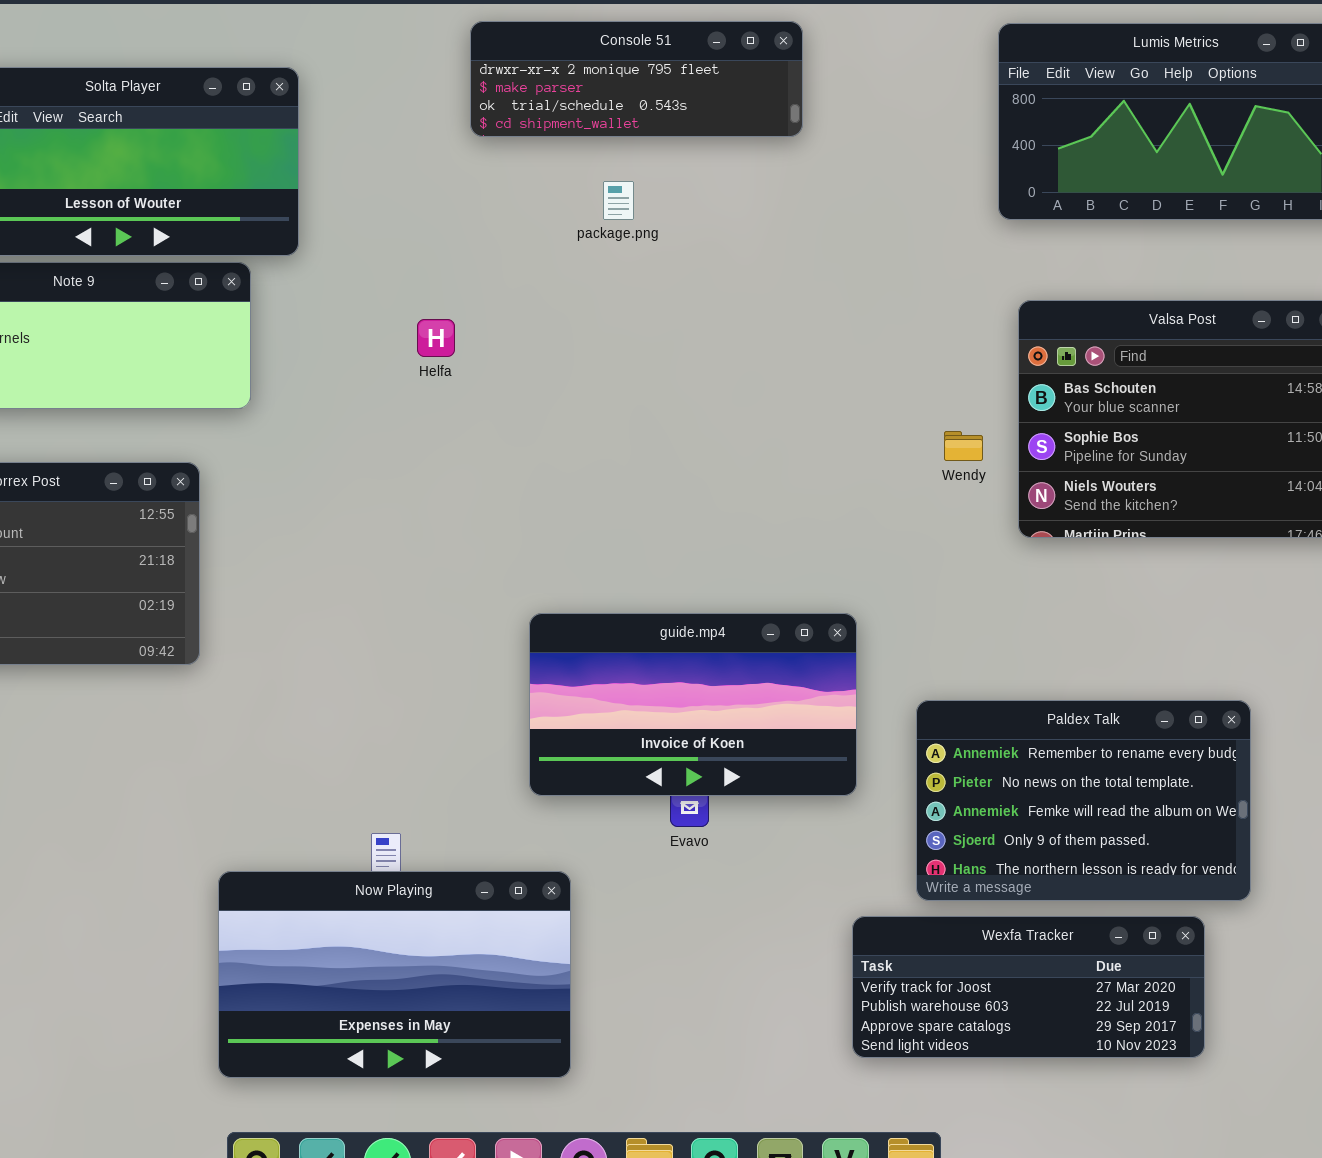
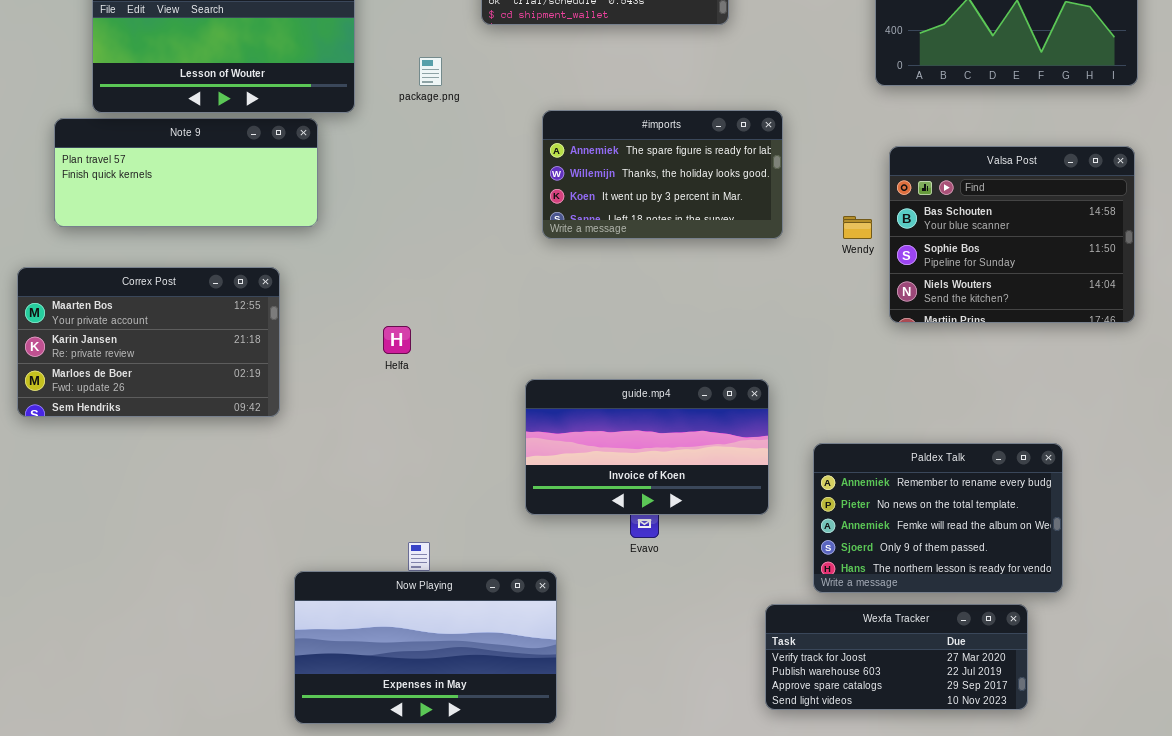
package.png: [603,181,634,220] -> [419,57,442,86], moved
#imports: none -> [542,110,783,239], opened
Helfa: [417,319,455,357] -> [383,326,411,354], moved
Wendy: [944,431,983,461] -> [843,216,872,239], moved

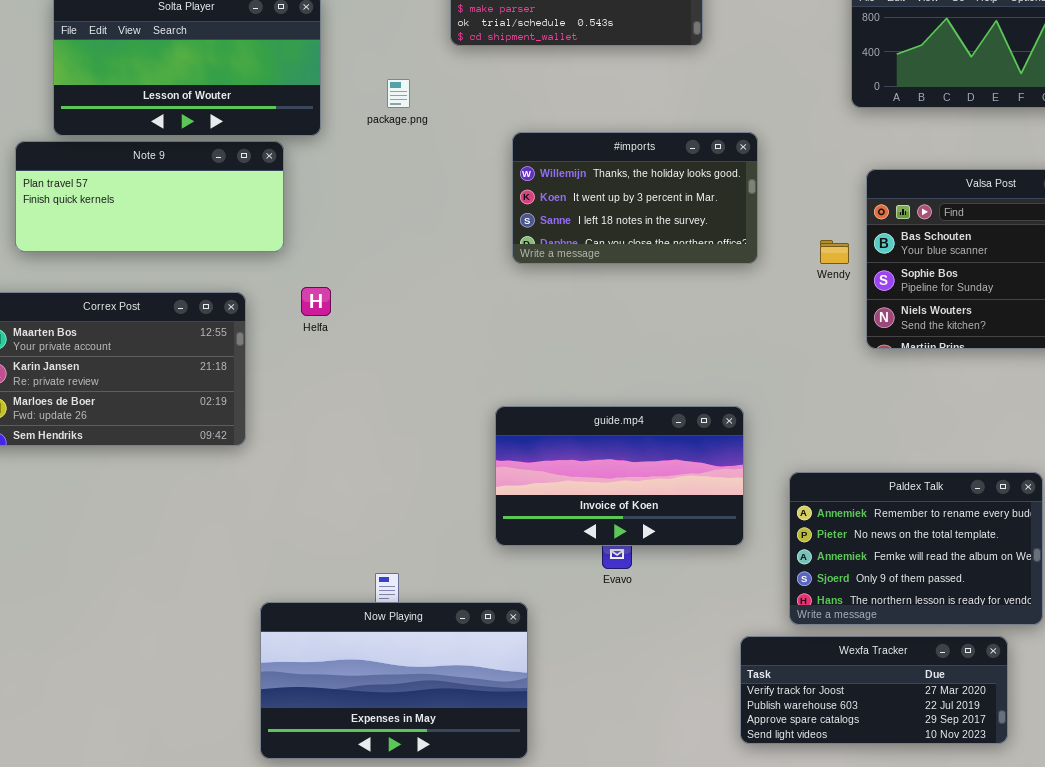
#imports: [542,110,783,239] -> [512,132,758,264], scrolled down 1 row
Helfa: [383,326,411,354] -> [301,287,331,316], moved

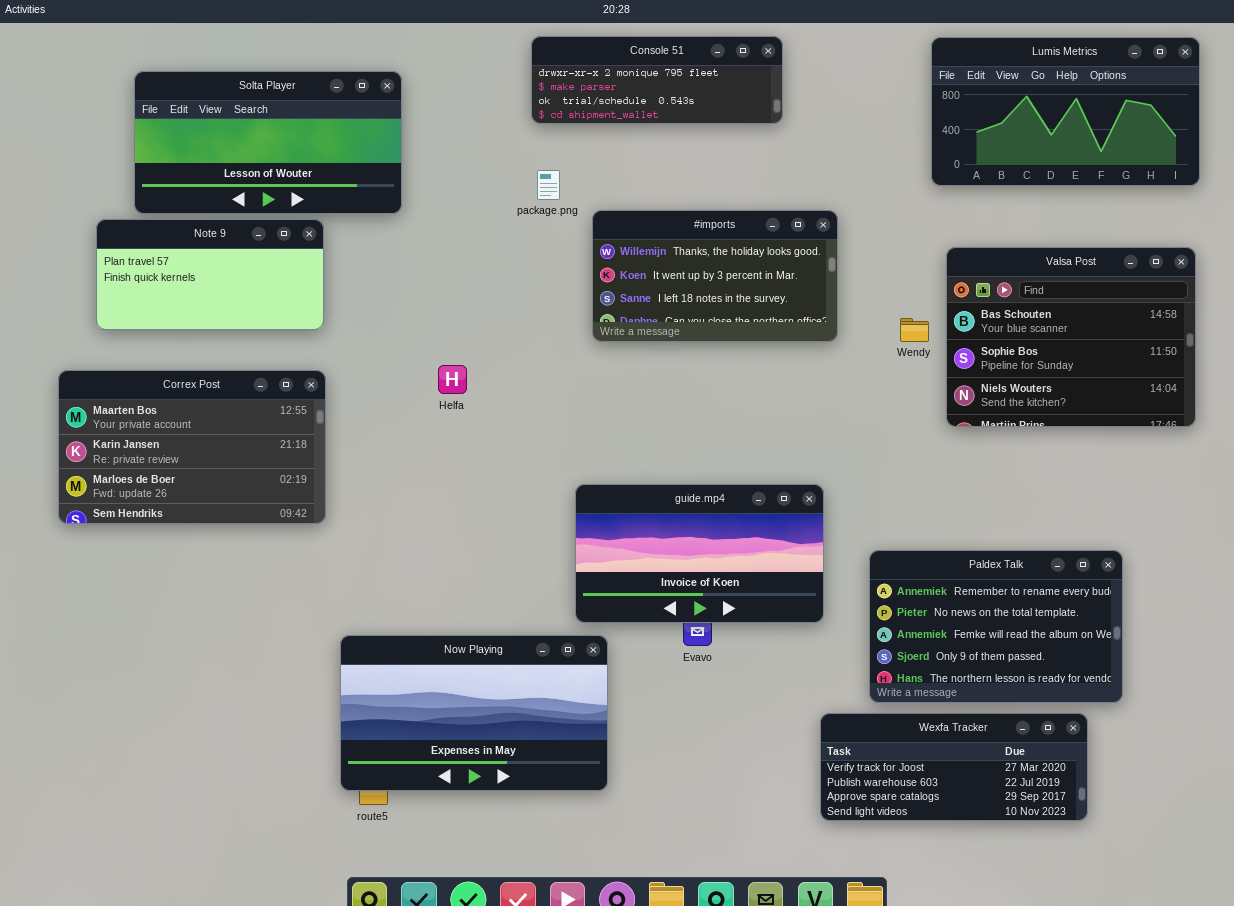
package.png: [387,79,410,108] -> [537,170,560,200], moved
Note 9: [15,141,284,252] -> [96,219,324,330], resized
Helfa: [301,287,331,316] -> [438,365,467,394], moved
Now Playing: [260,602,528,759] -> [340,635,608,791], moved

